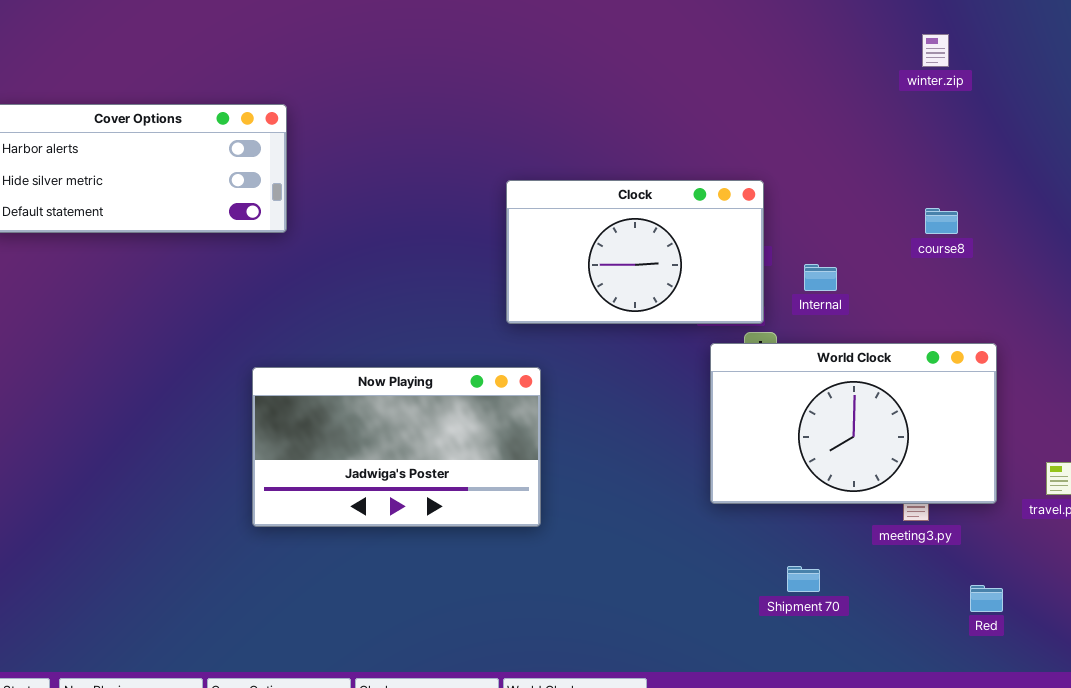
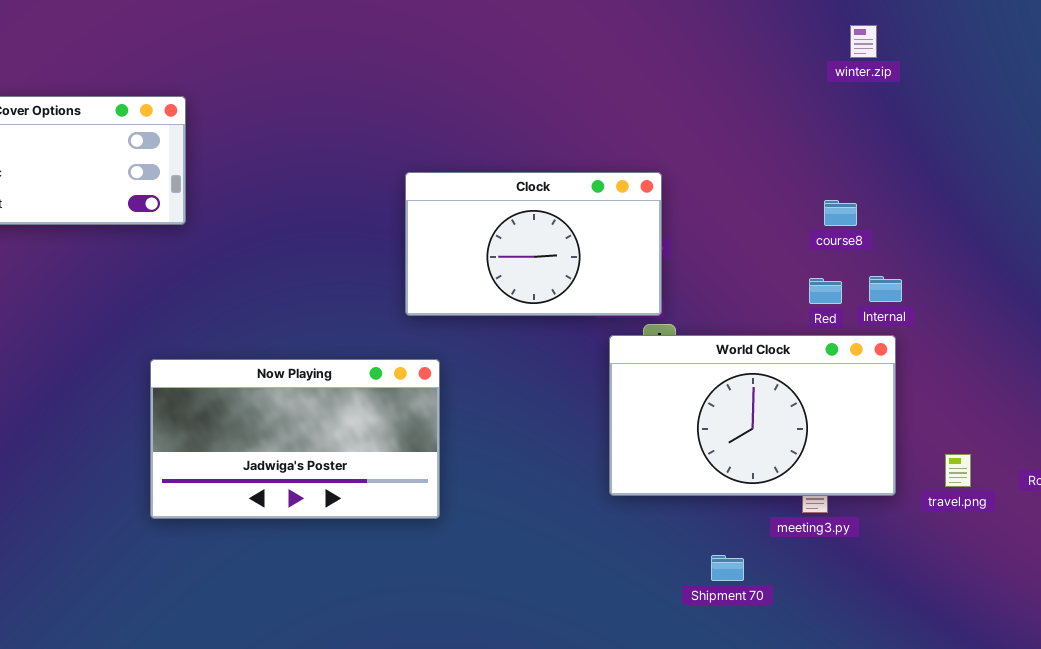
winter.zip: [922,34,949,67] -> [850,25,877,58], moved
Internal: [804,264,837,291] -> [869,276,902,302], moved
Shipment 70: [787,566,820,592] -> [711,555,744,581], moved
Red: [970,585,1003,612] -> [809,278,842,304], moved

